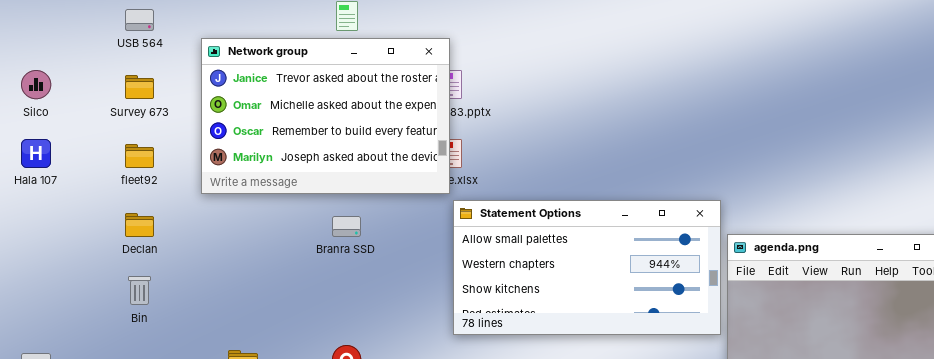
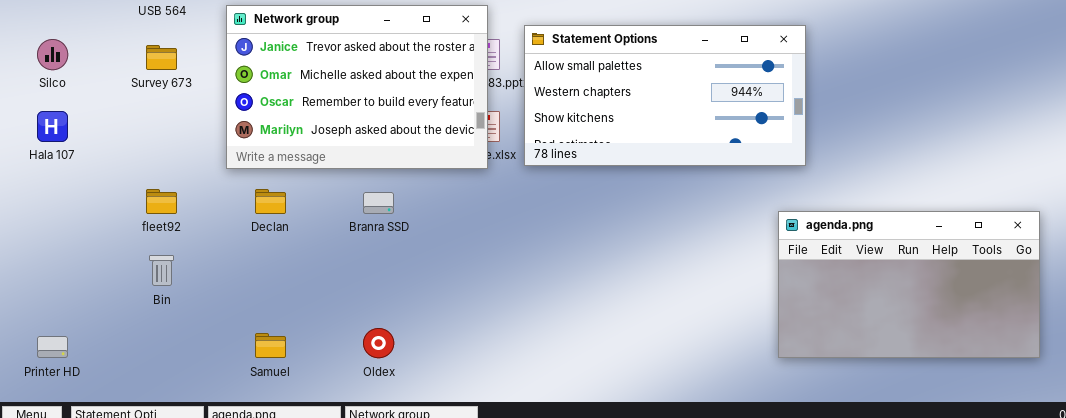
fleet92: [125,144,154,168] -> [146,189,177,214], moved
Statement Options: [453,200,721,335] -> [524,25,806,166], moved
Declan: [125,213,154,237] -> [255,189,286,214], moved

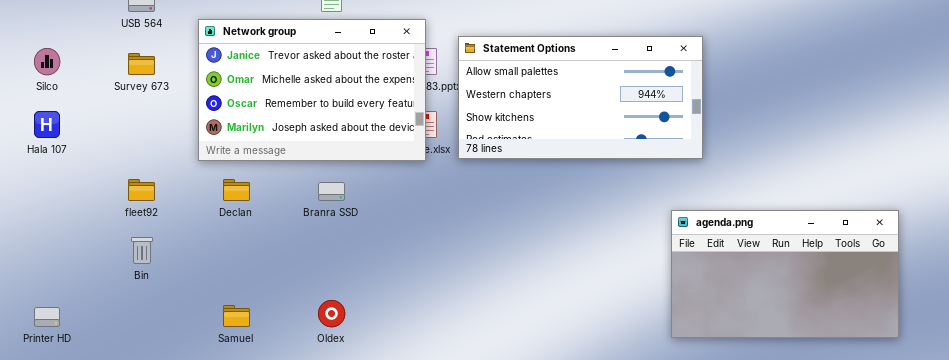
agenda.png: [778,211,1040,358] -> [671,210,899,338], moved

